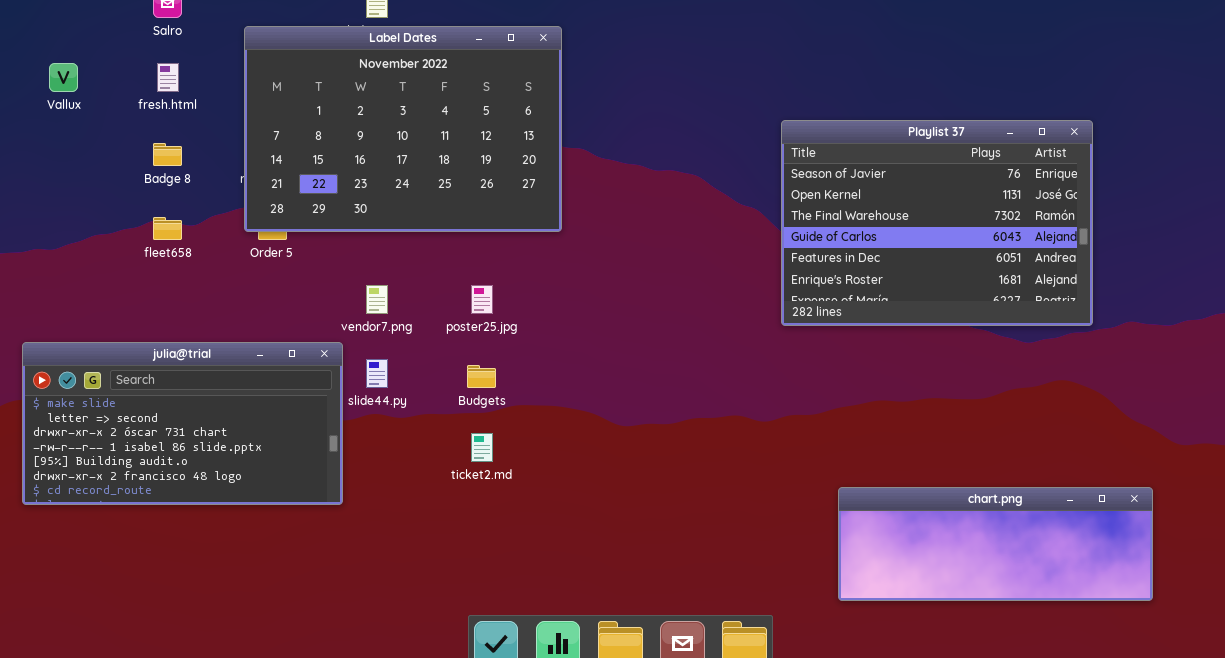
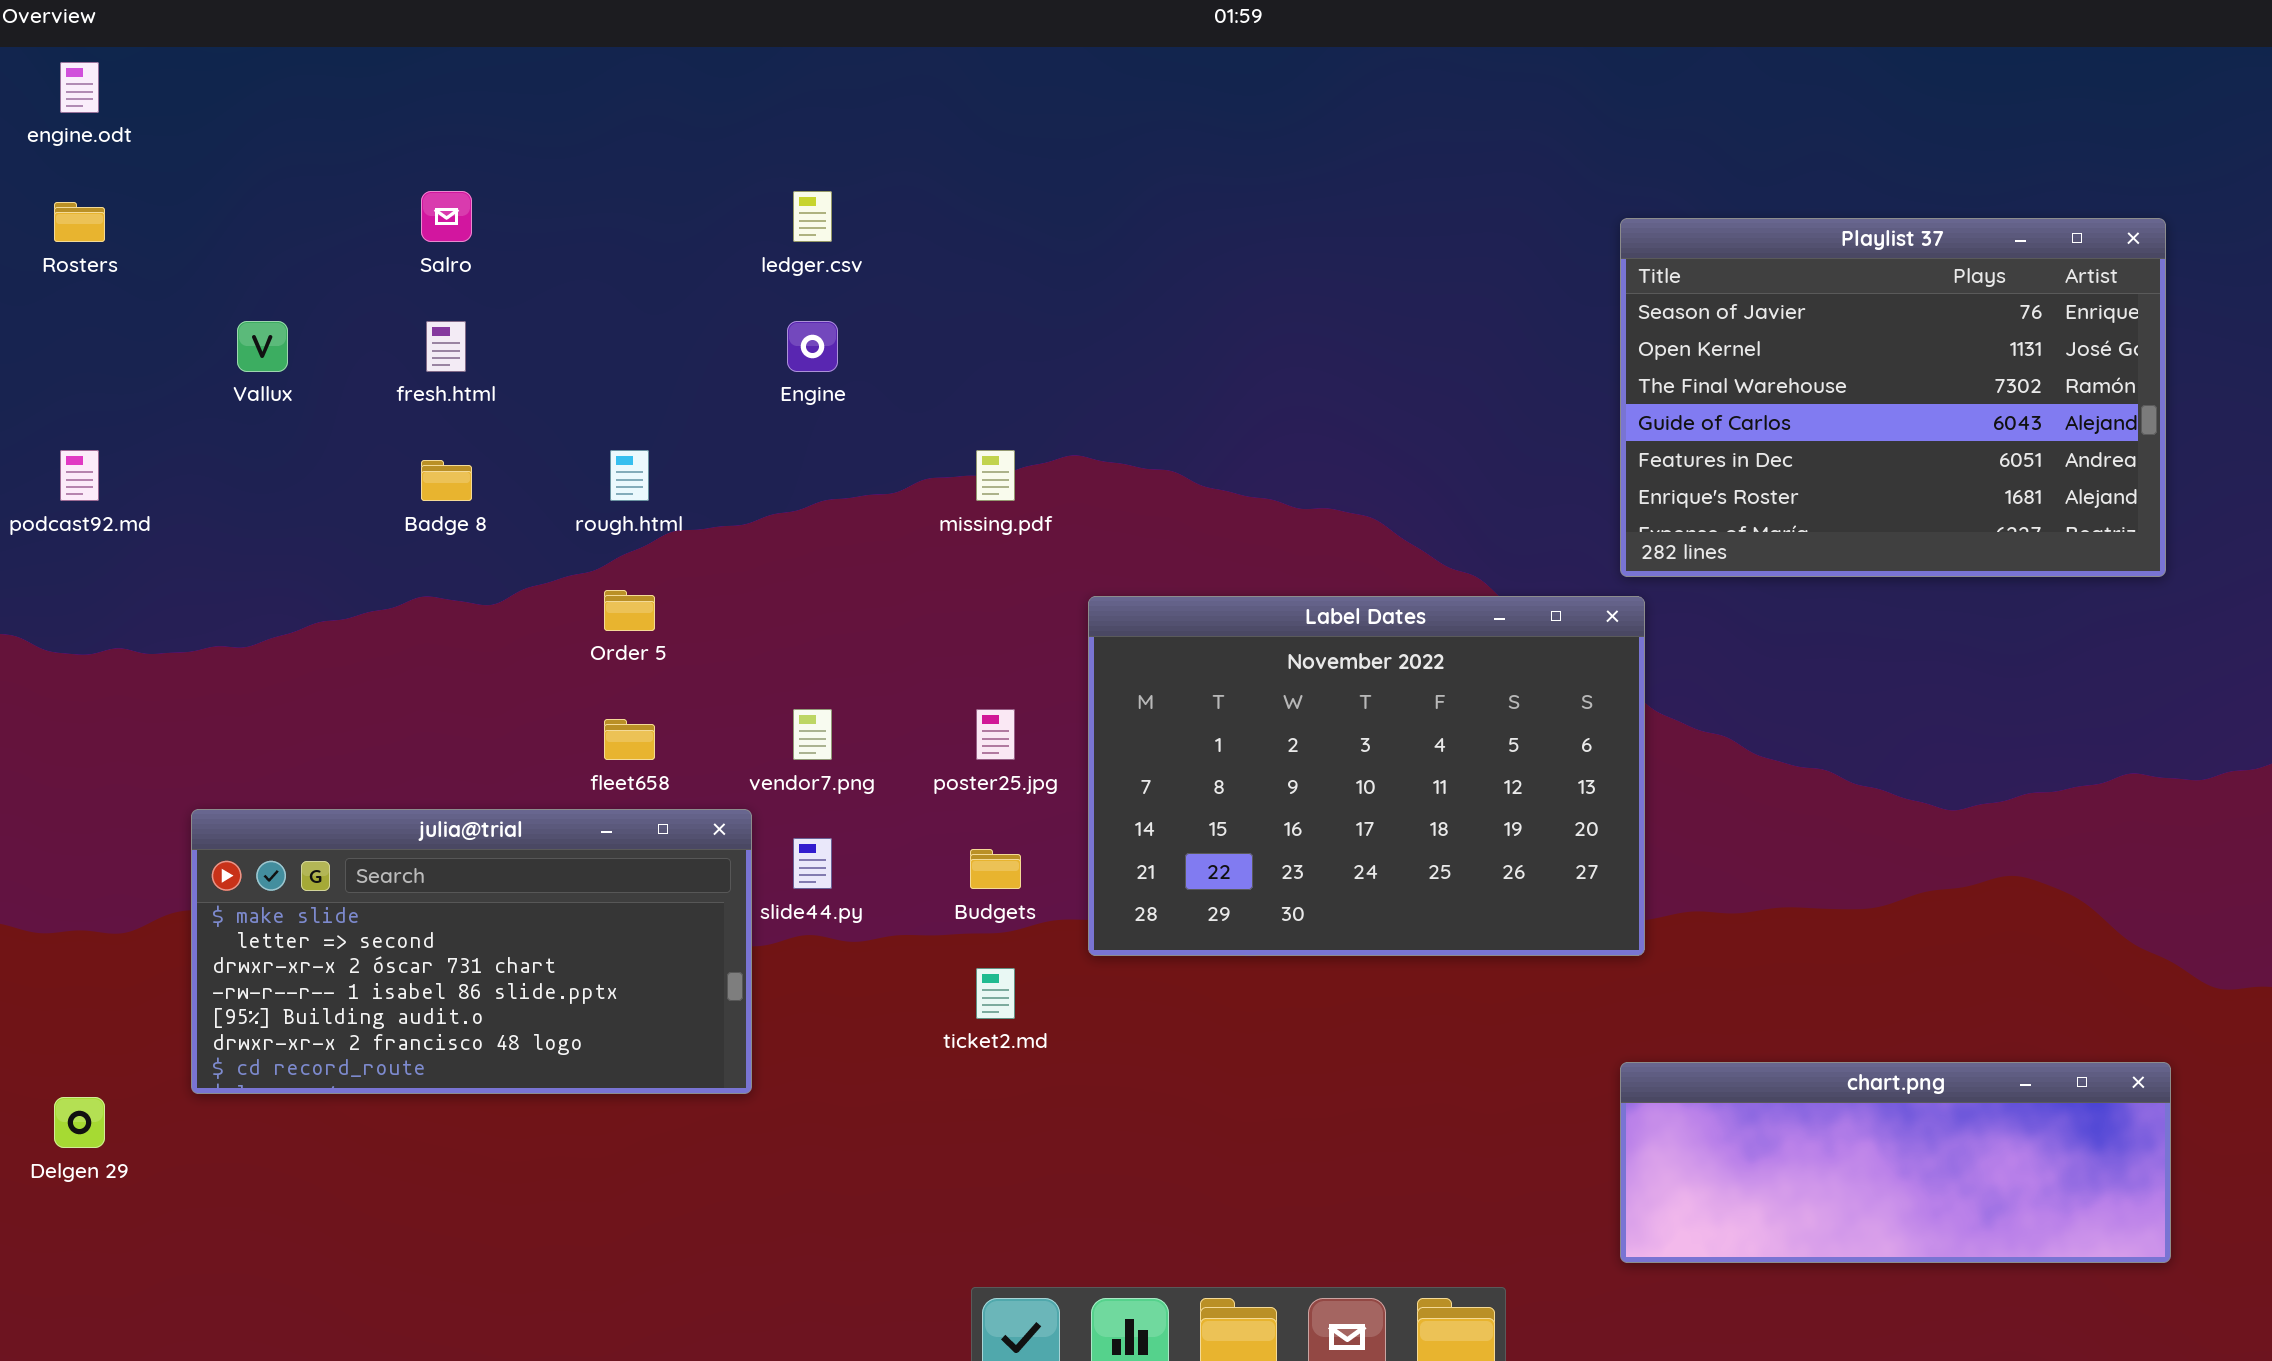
Label Dates: [244,26,562,232] -> [1088,596,1645,956], moved
Playlist 37: [781,120,1093,326] -> [1620,218,2166,577], moved
fleet658: [153,217,182,240] -> [604,719,655,760], moved

